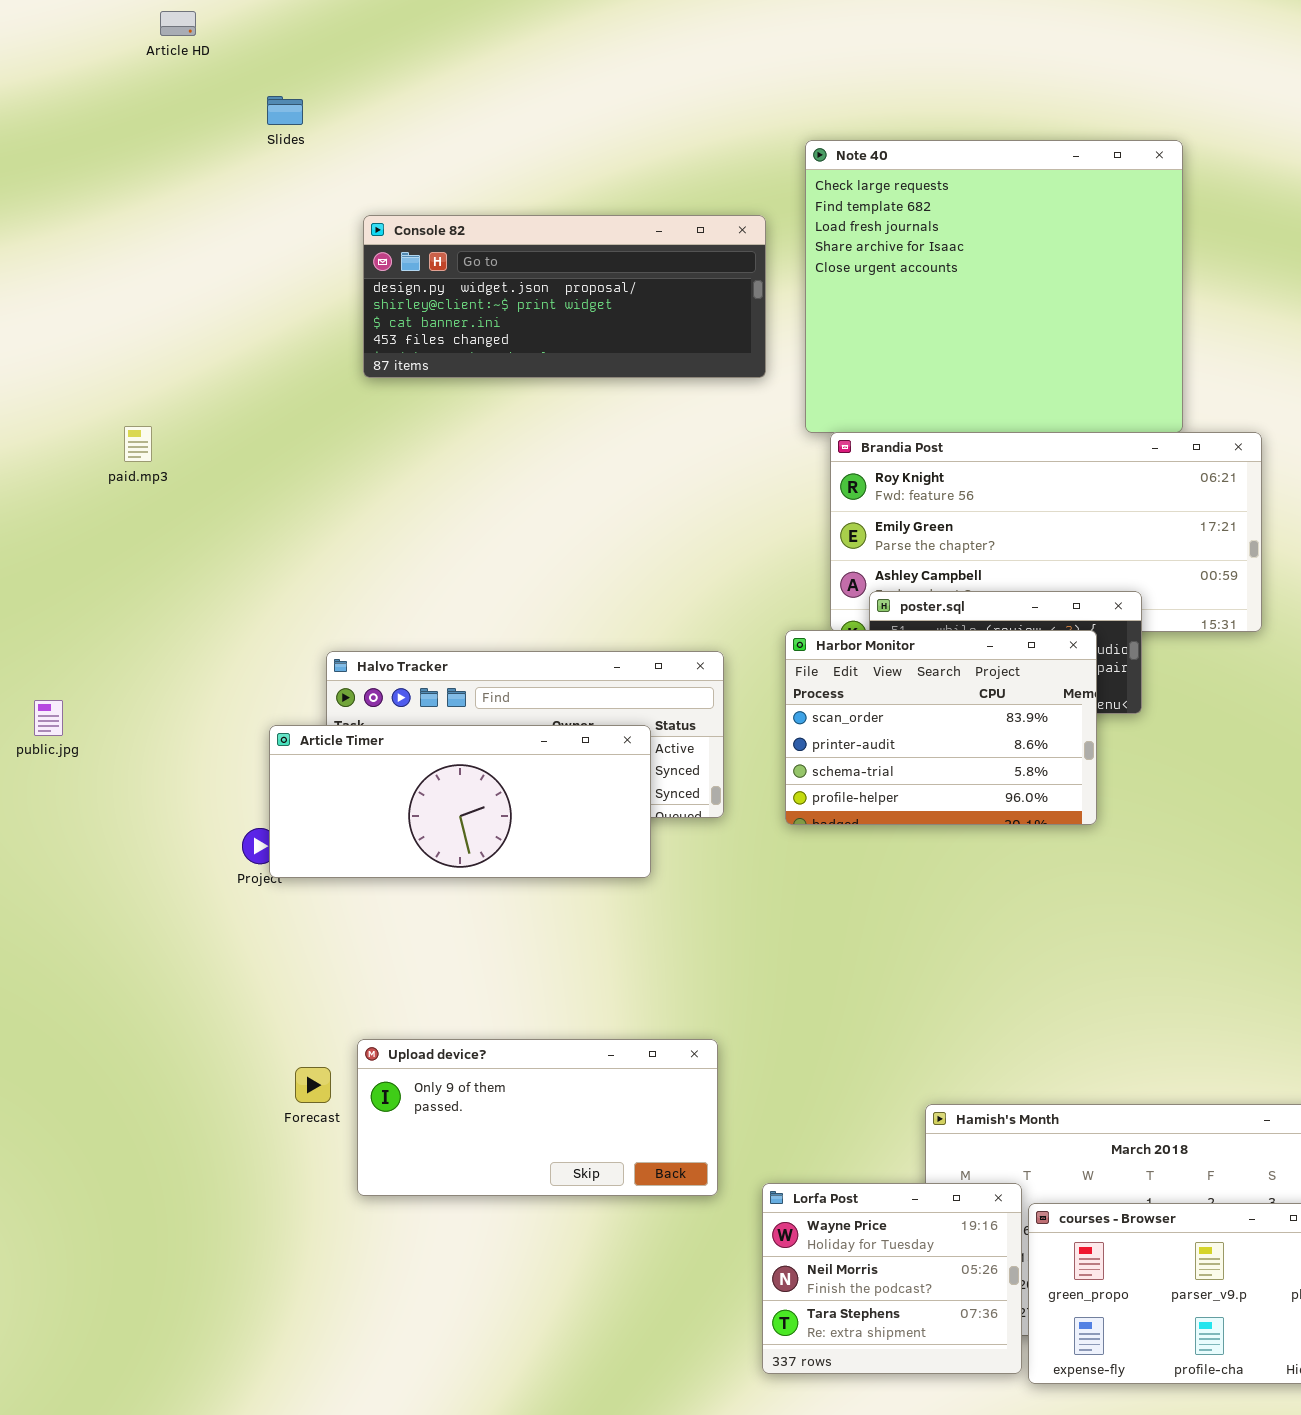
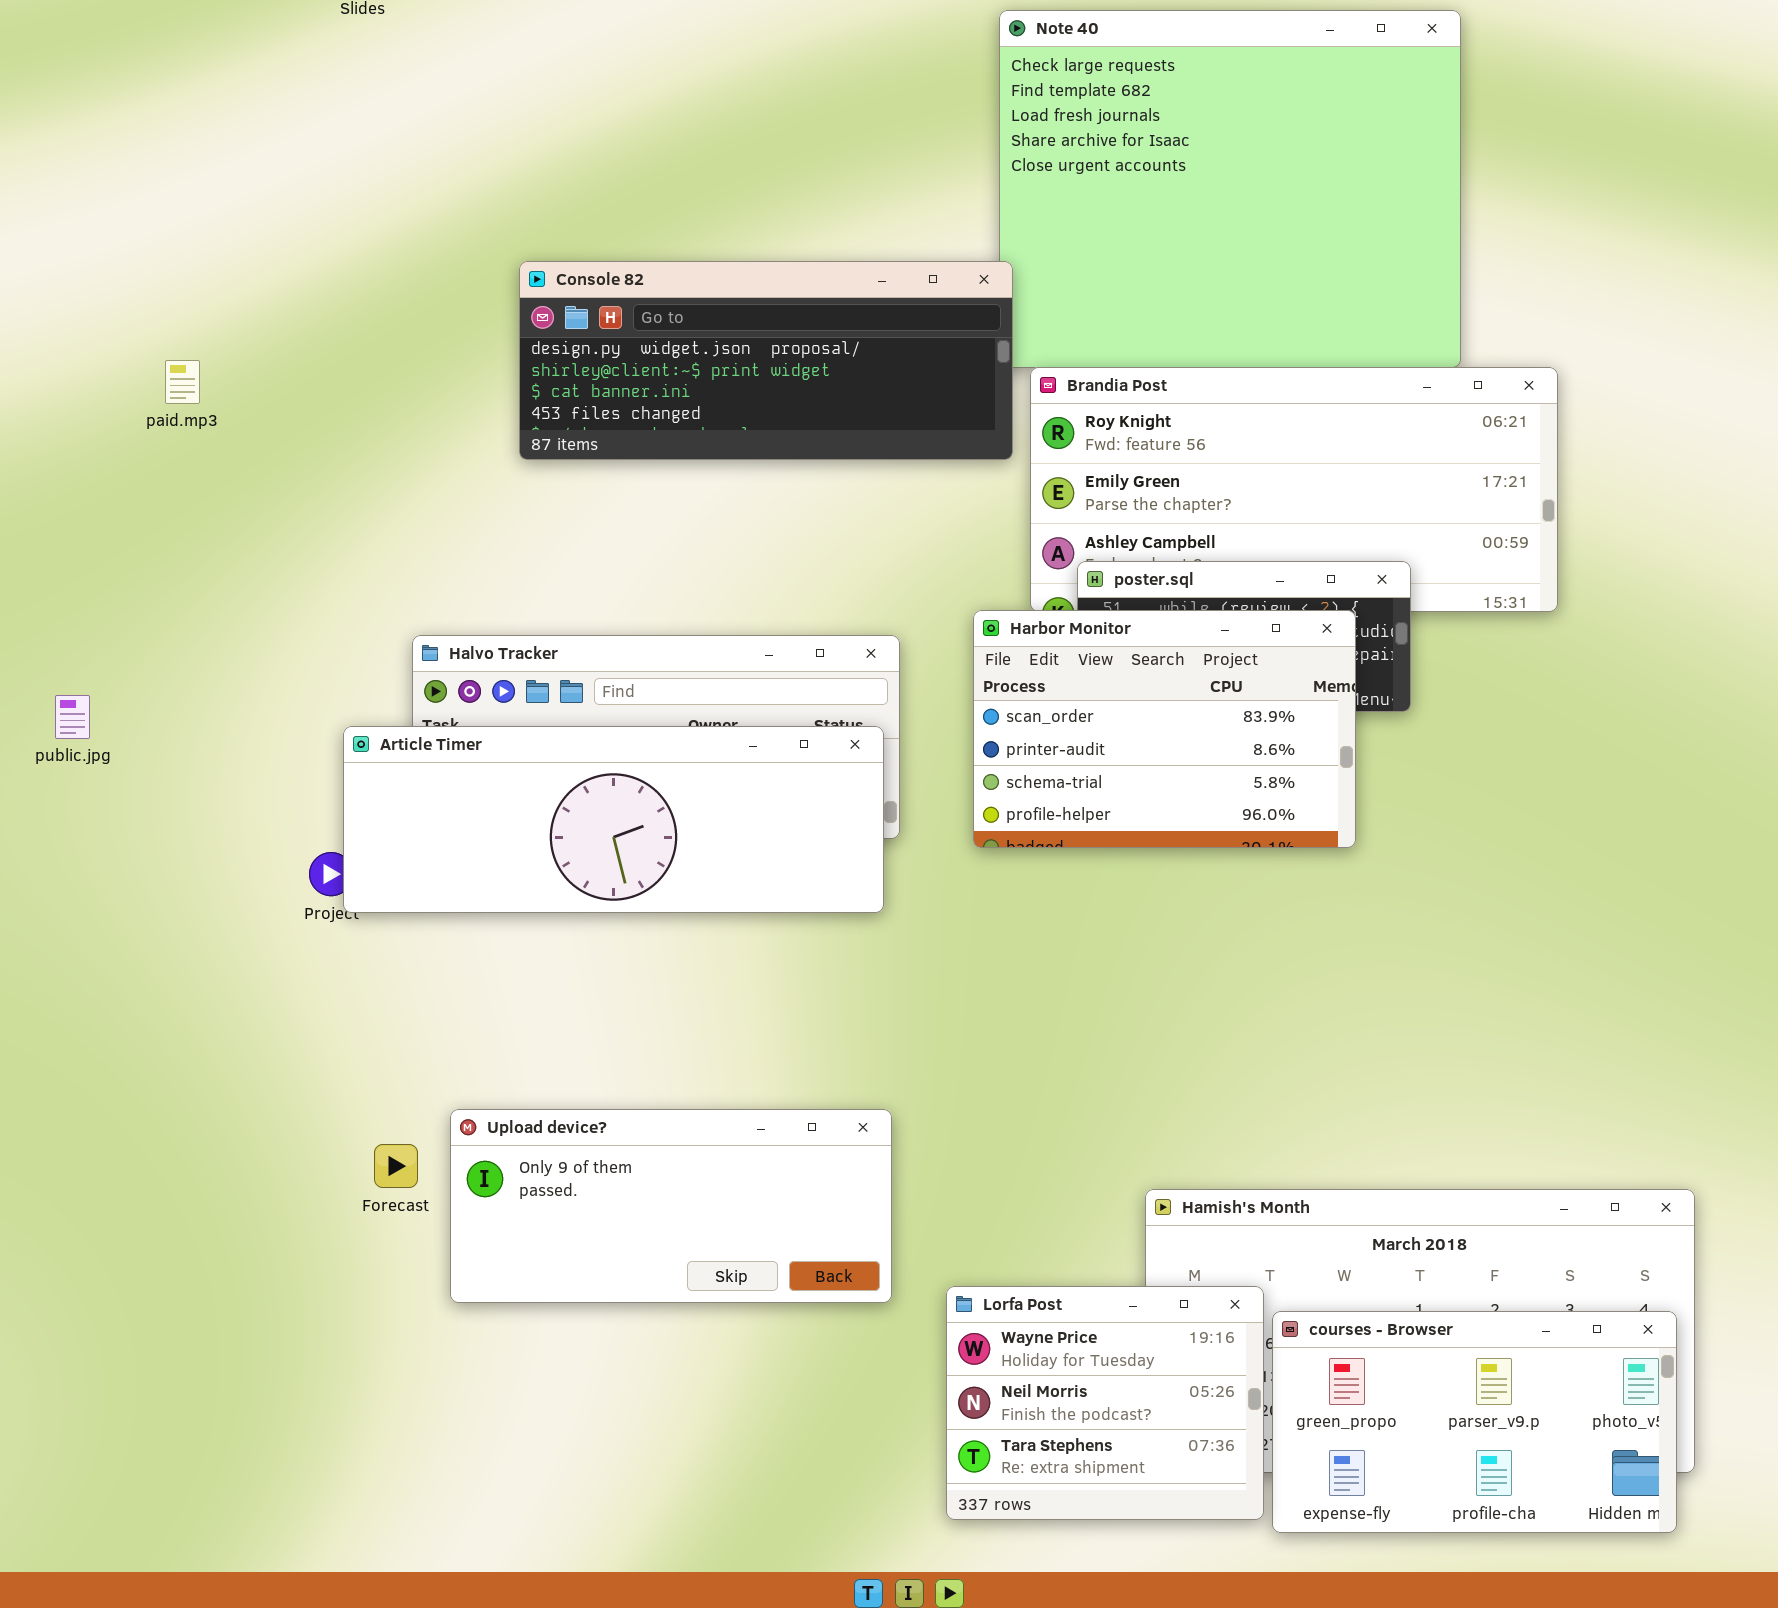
Console 82: [363,215,766,378] -> [519,261,1013,460], moved
Article Timer: [269,725,651,878] -> [343,726,884,913], resized

